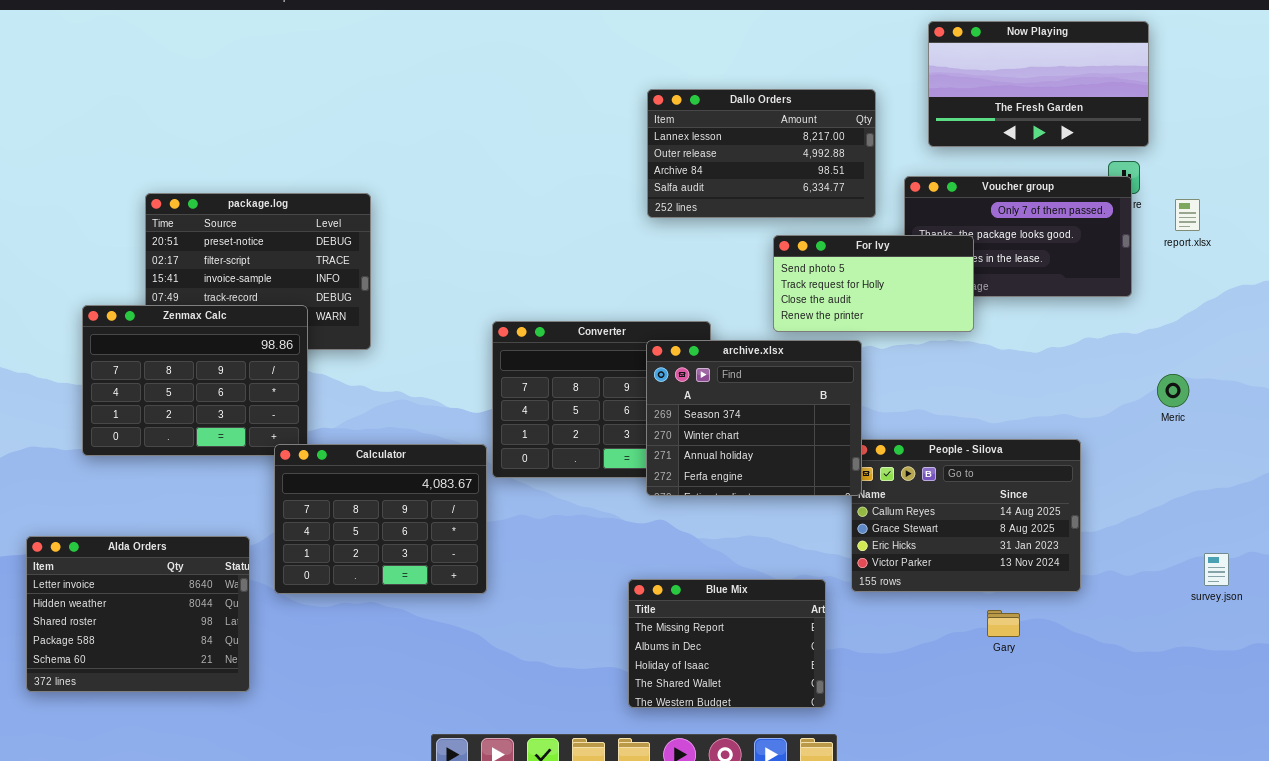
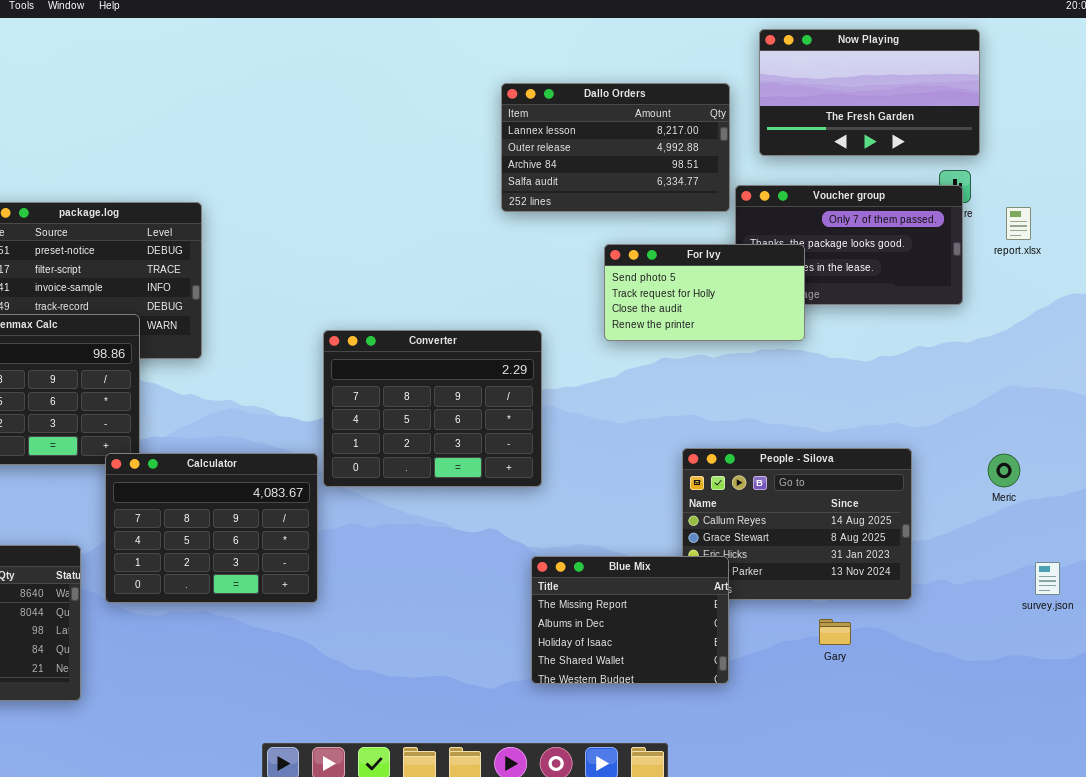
Dallo Orders: [647,89,876,218] -> [501,83,730,212], moved
archive.xlsx: [646,340,862,496] -> none, closed
Meric: [1157,374,1189,407] -> [988,454,1020,487], moved
Blue Mix: [628,579,826,708] -> [531,556,729,684], moved

